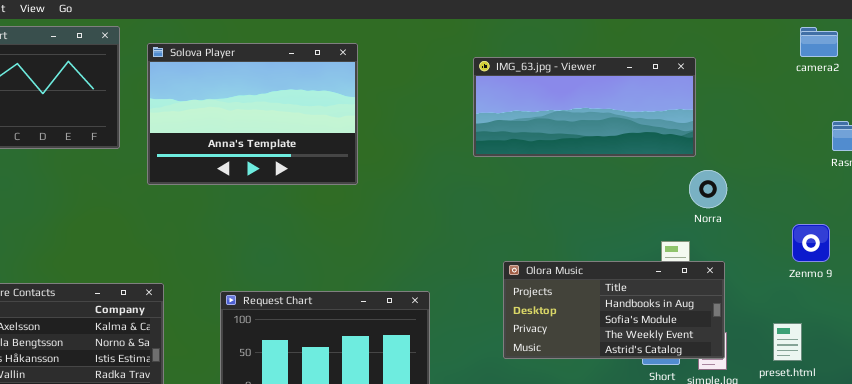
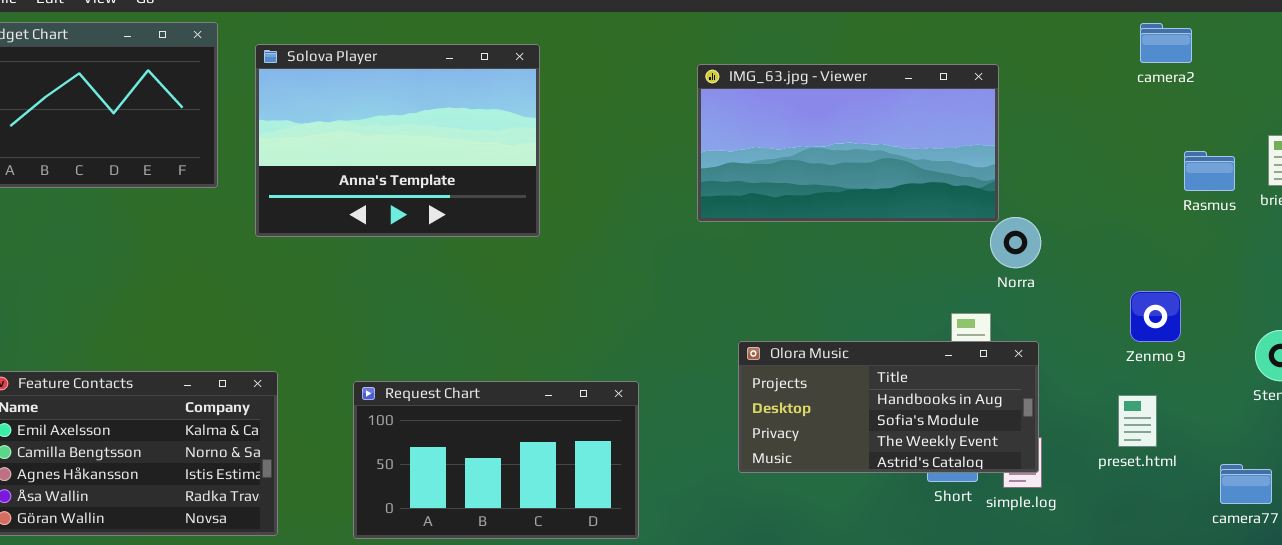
IMG_63.jpg - Viewer: [473,57,696,157] -> [697,64,999,222], resized
preset.html: [773,323,802,361] -> [1118,395,1157,447], moved

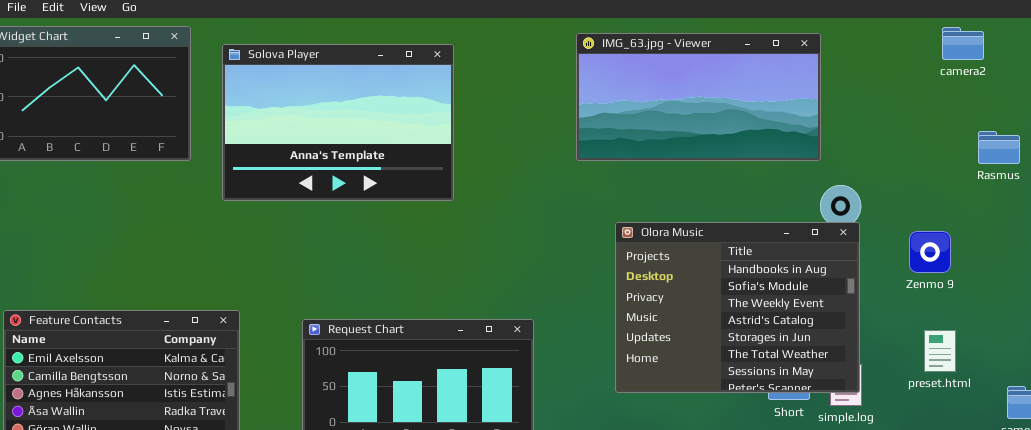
IMG_63.jpg - Viewer: [697,64,999,222] -> [576,33,821,161], moved
Zenmo 9: [1130,291,1181,342] -> [909,231,951,273], moved
Olora Music: [738,341,1039,473] -> [615,222,860,393], resized

